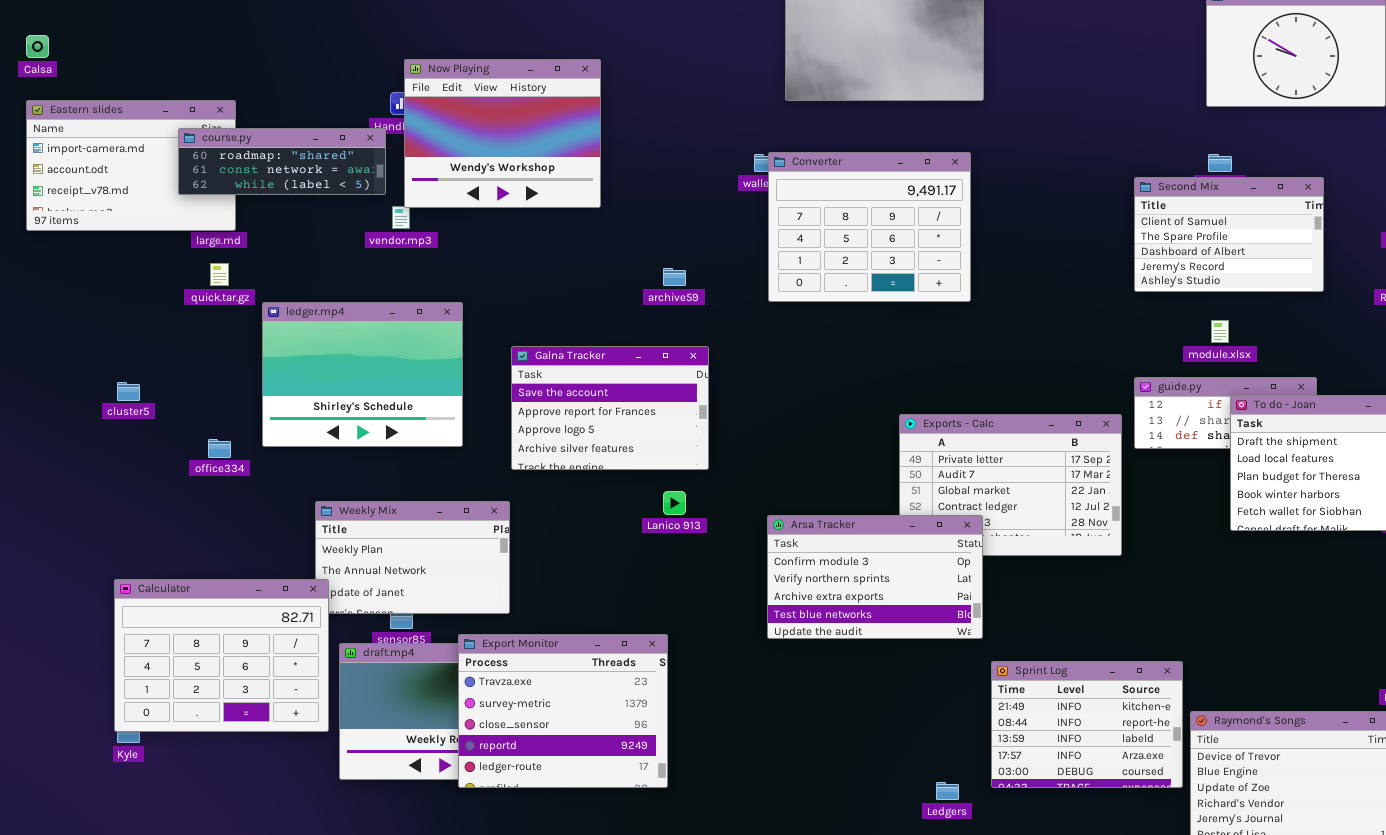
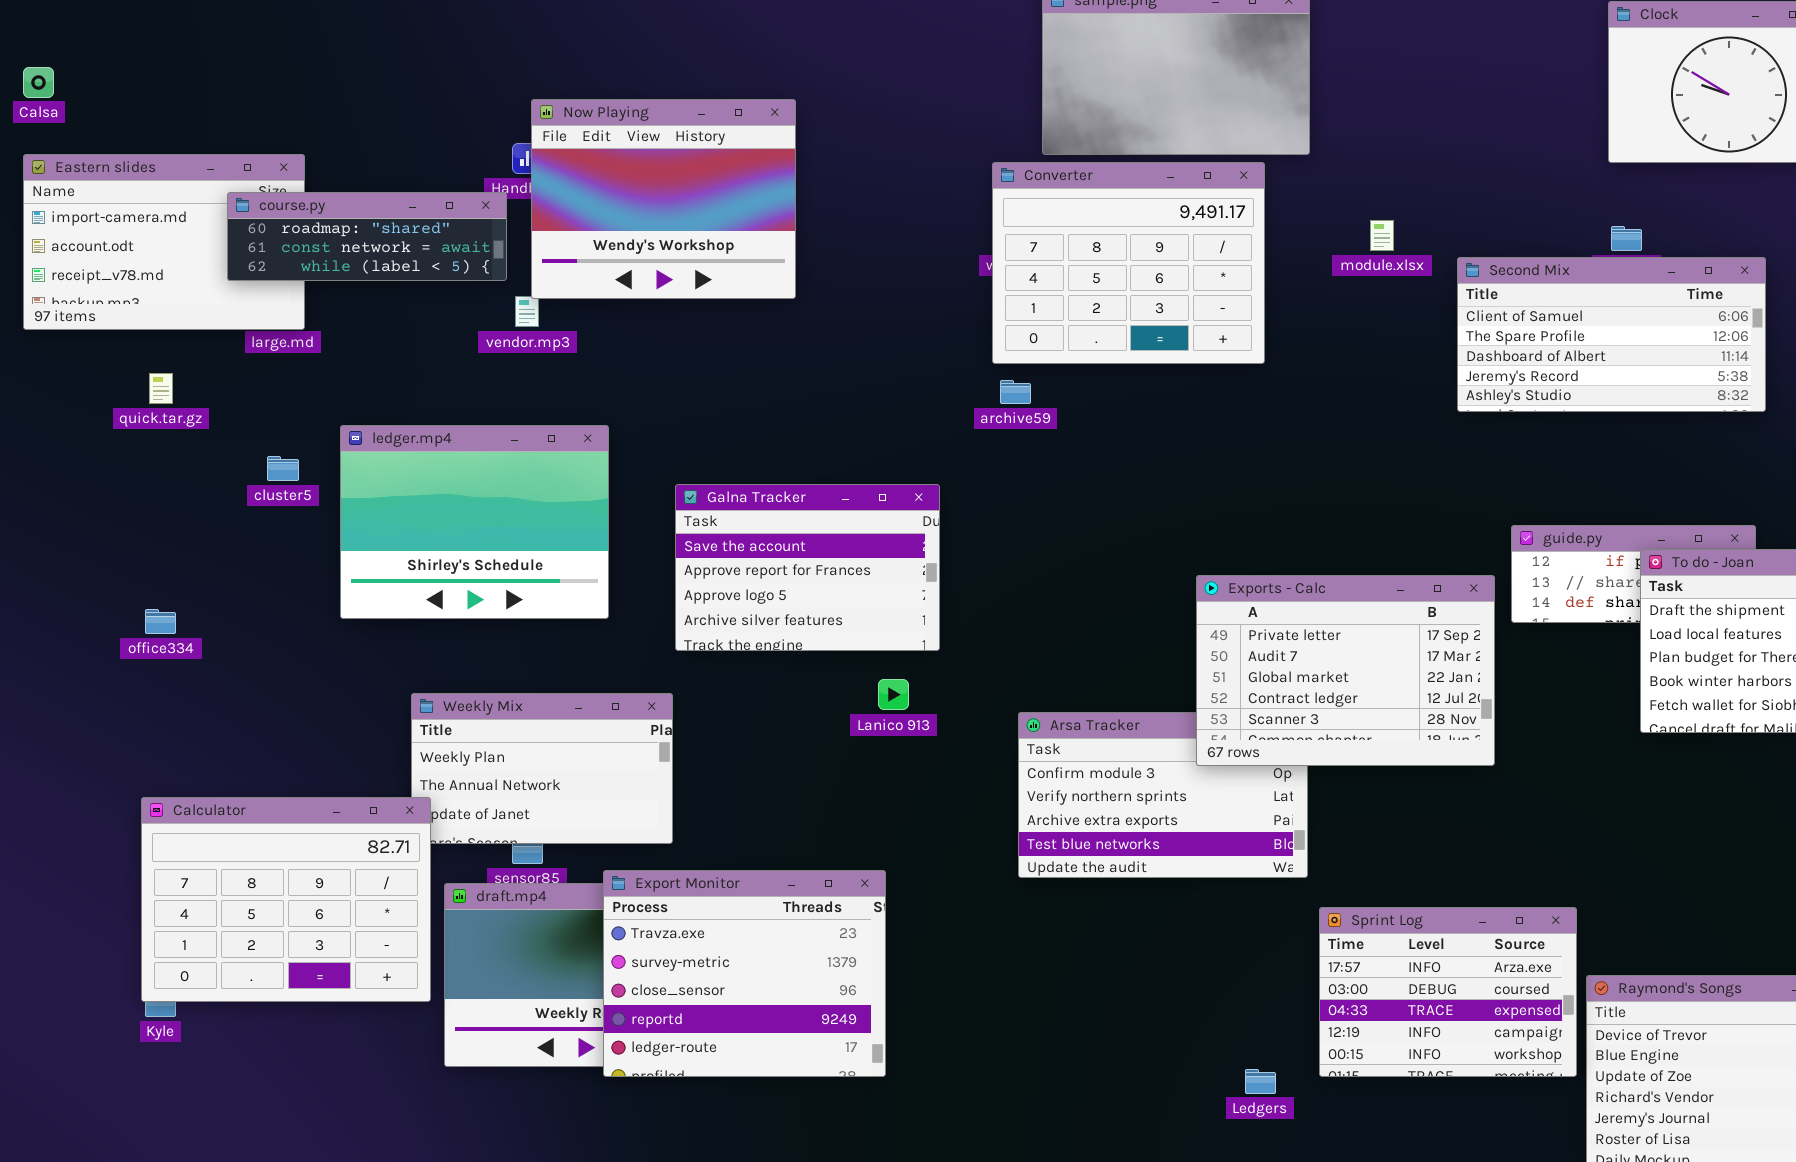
Converter: [768,152,971,302] -> [992,162,1265,364], moved
Second Mix: [1134,177,1324,292] -> [1457,257,1766,412], resized
quick.tar.gz: [210,263,229,286] -> [149,373,173,404], moved
archive59: [663,268,686,286] -> [1000,380,1031,404], moved
module.xlsx: [1211,320,1229,343] -> [1370,220,1394,251], moved
cluster5: [117,382,140,401] -> [267,456,299,481], moved
Exports - Calc: [899,414,1122,556] -> [1196,575,1495,766], raised
office334: [208,439,231,458] -> [145,609,176,634], moved
Sprint Log: [991,661,1183,788] -> [1319,907,1577,1077], scrolled down 3 rows

